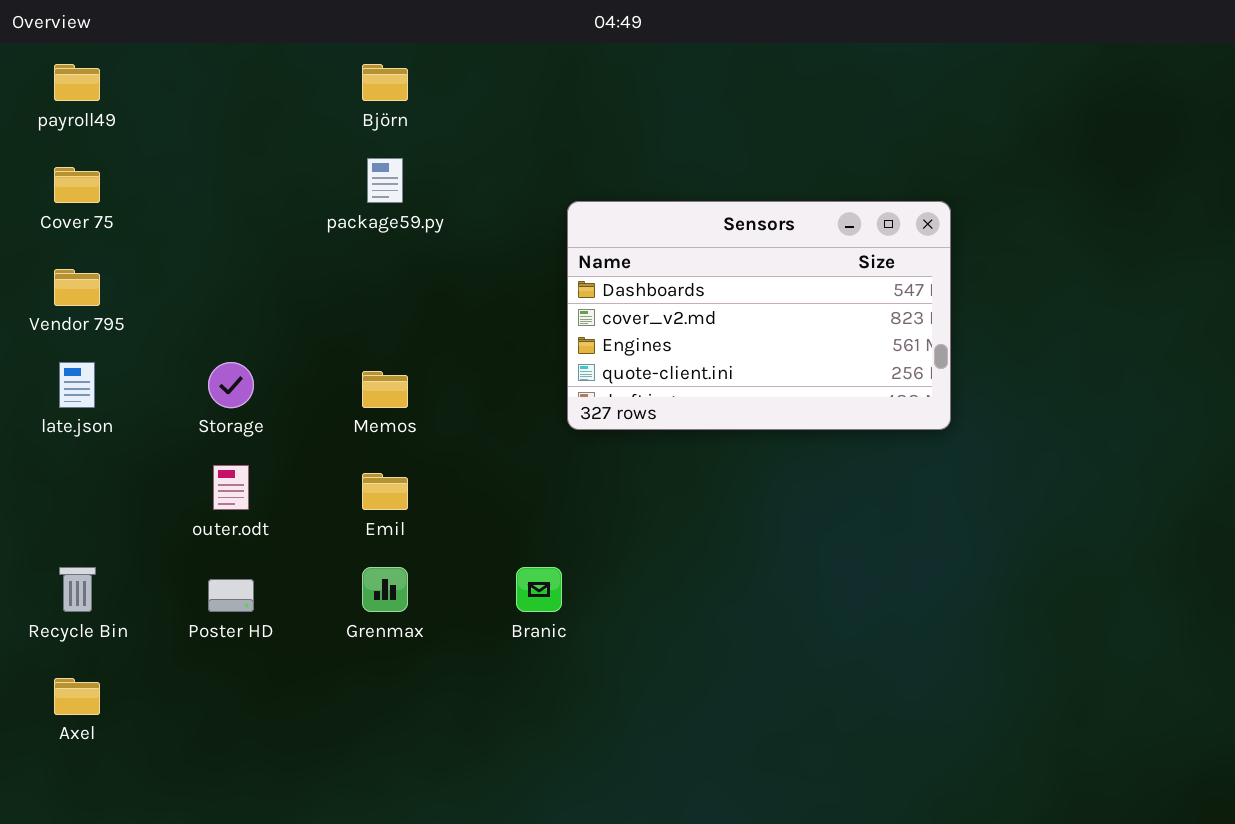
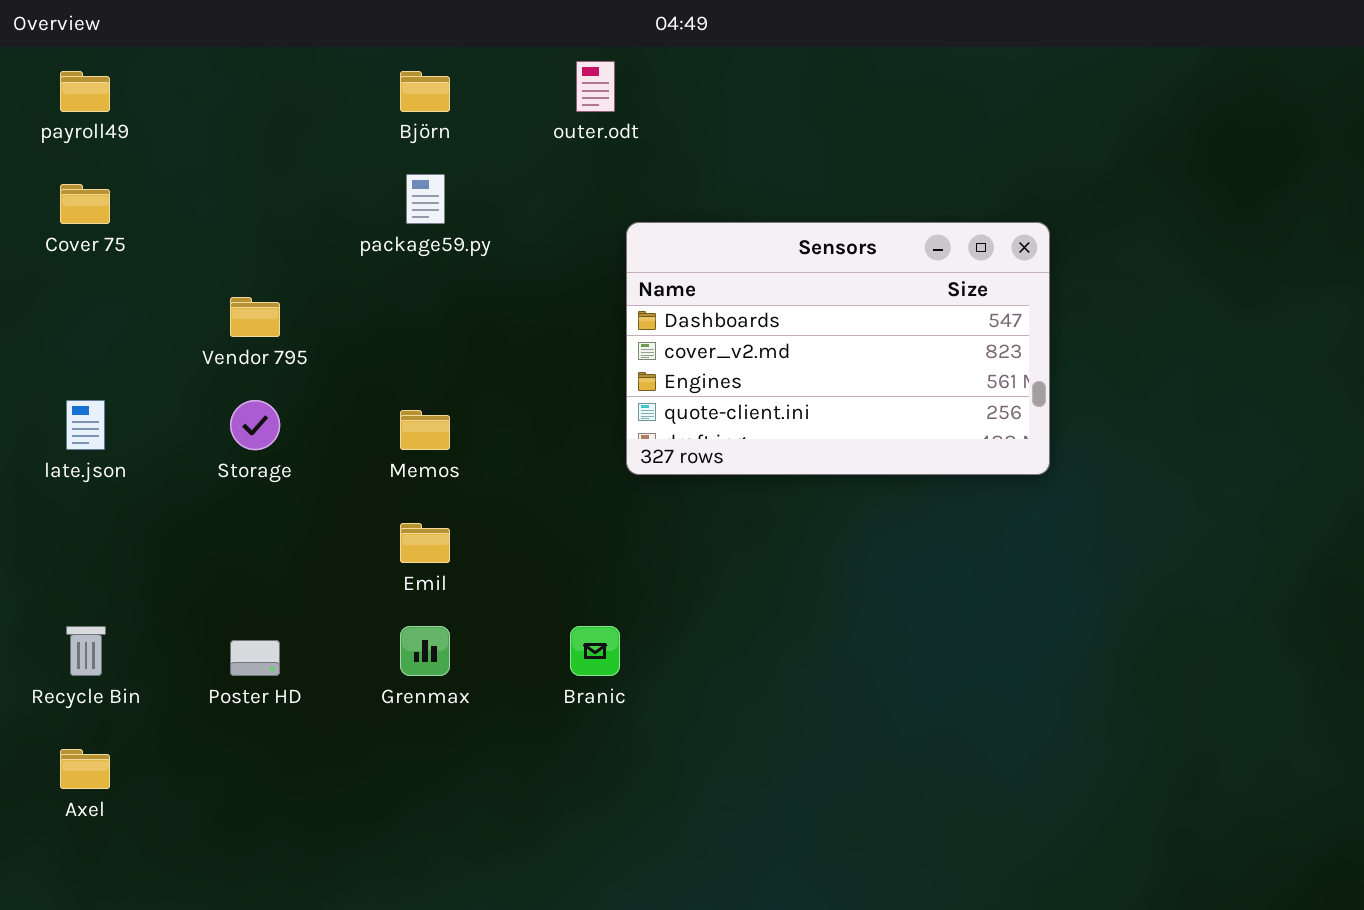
Vendor 795: [54,269,100,306] -> [230,297,280,337], moved
outer.odt: [213,465,249,510] -> [576,61,615,112], moved

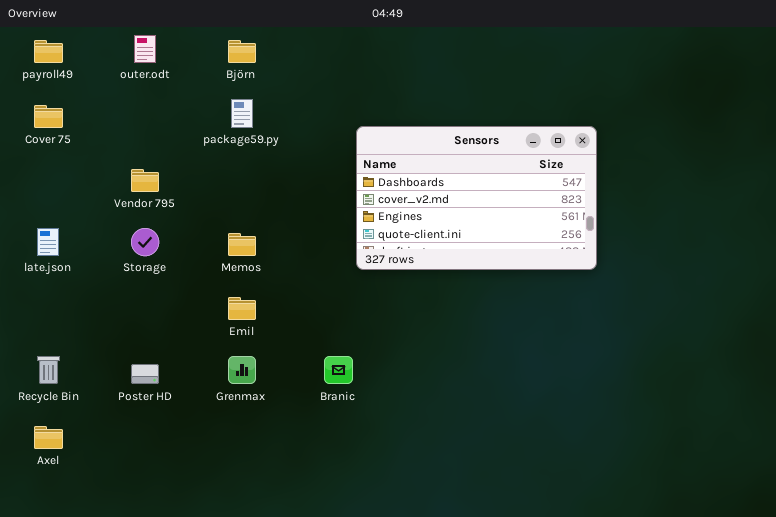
outer.odt: [576,61,615,112] -> [134,35,156,63], moved

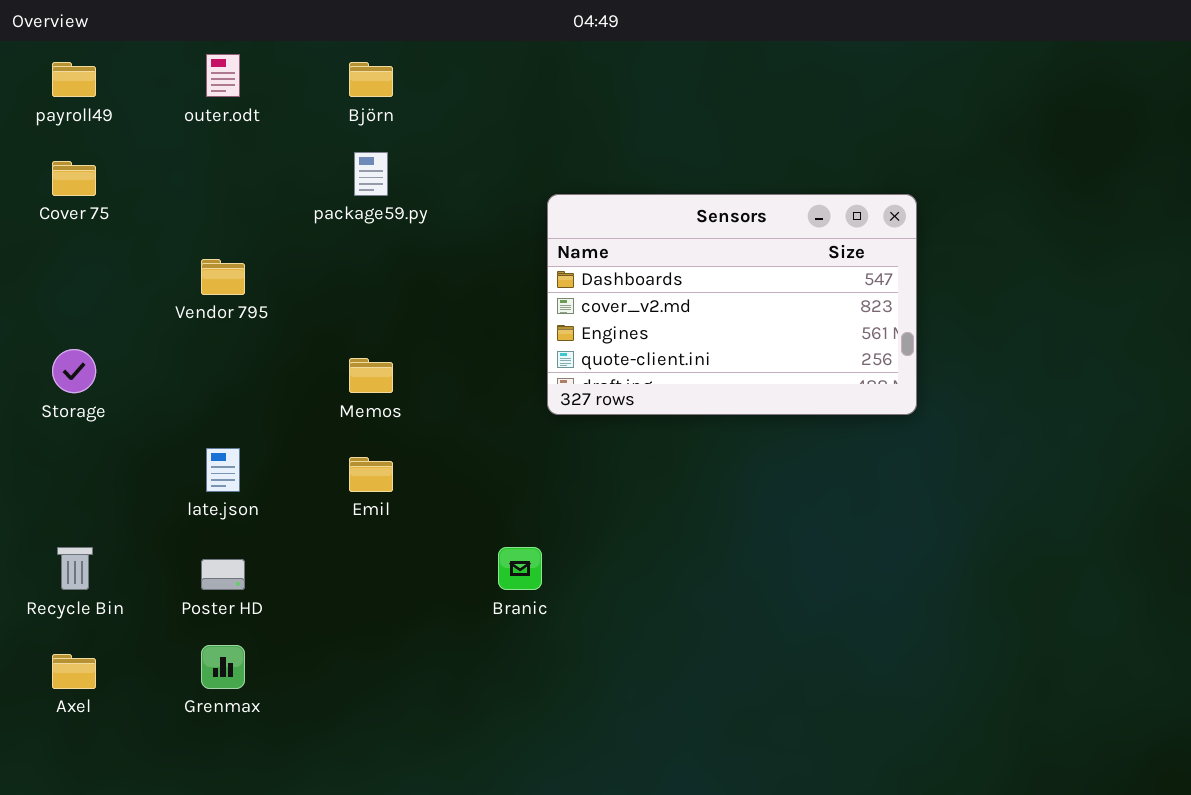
late.json: [37,228,59,256] -> [206,448,240,492], moved
Storage: [131,228,159,256] -> [52,349,96,393], moved
Grenmax: [228,356,256,384] -> [201,645,245,689], moved

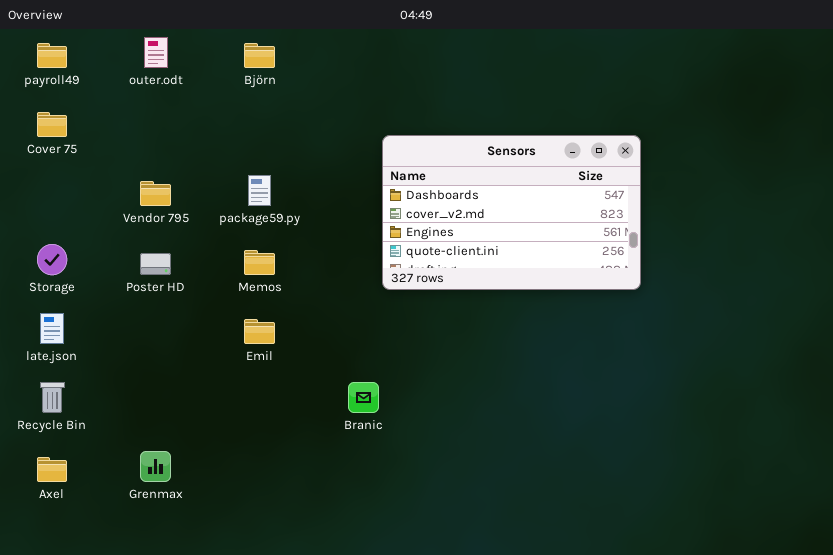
package59.py: [354,152,388,196] -> [248,175,271,206], moved
late.json: [206,448,240,492] -> [40,313,64,344], moved
Poster HD: [201,559,245,590] -> [140,253,171,275], moved

